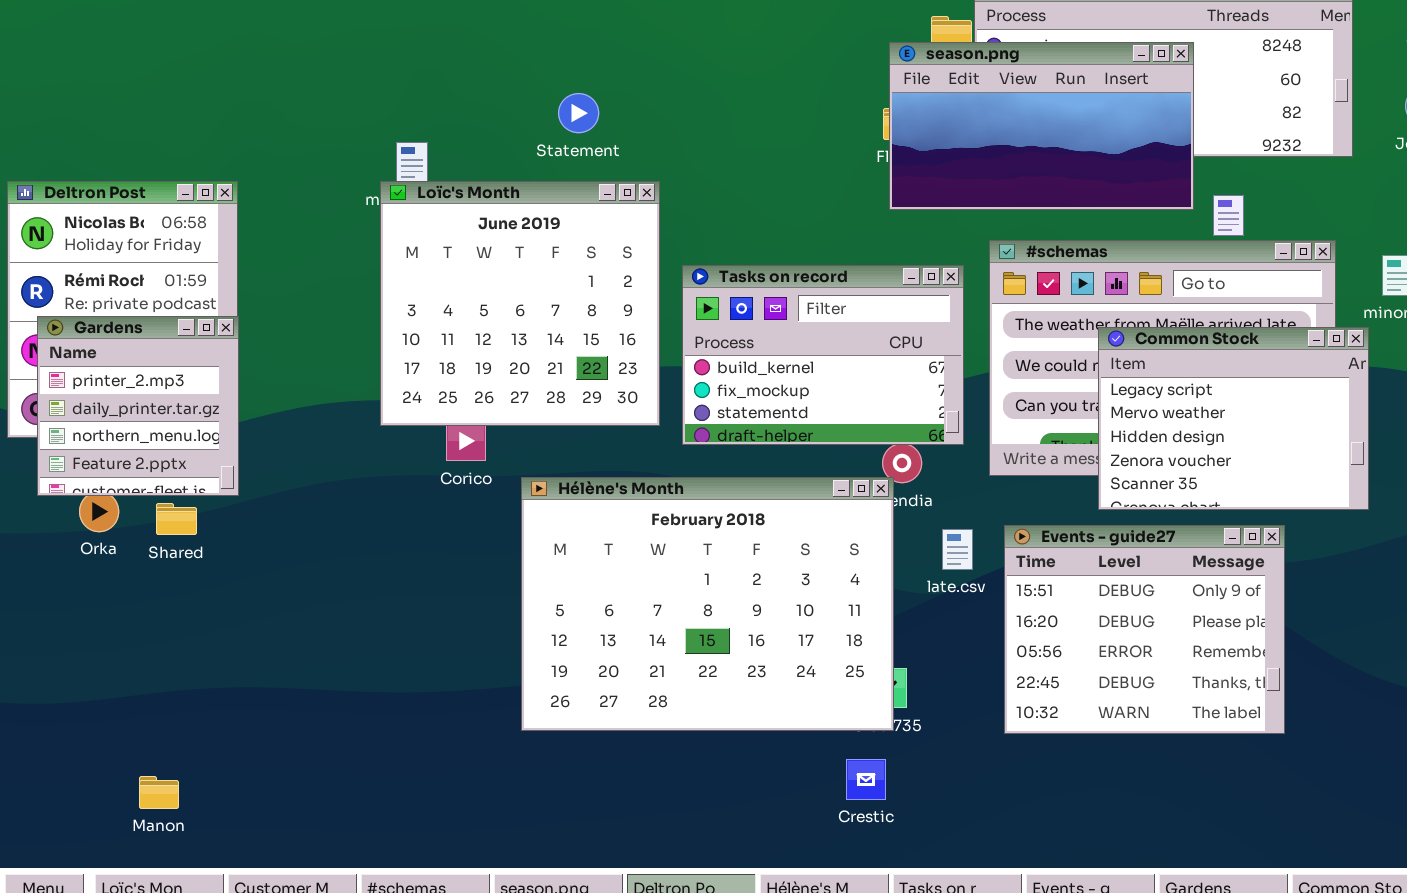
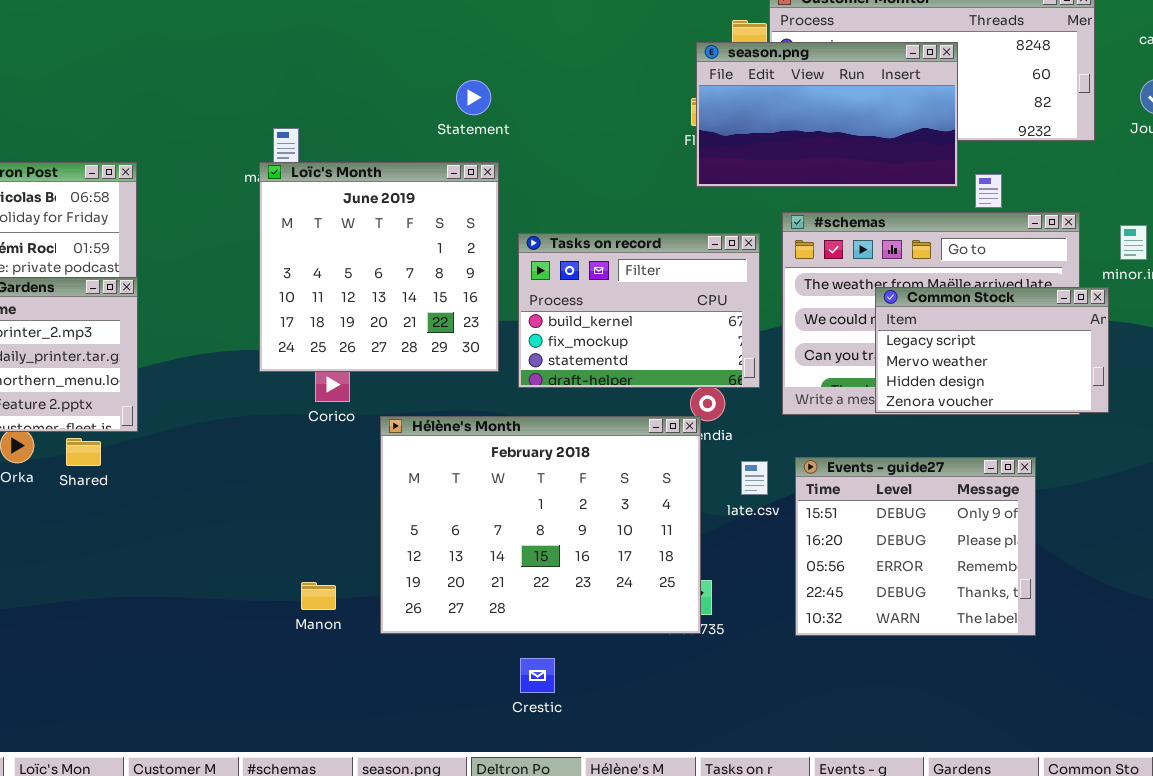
Statement: [558,93,599,133] -> [456,80,491,115], moved
Common Stock: [1098,327,1369,510] -> [875,287,1109,413], resized
Crestic: [846,759,886,800] -> [520,658,555,693], moved
Manon: [139,776,179,809] -> [301,582,336,610], moved

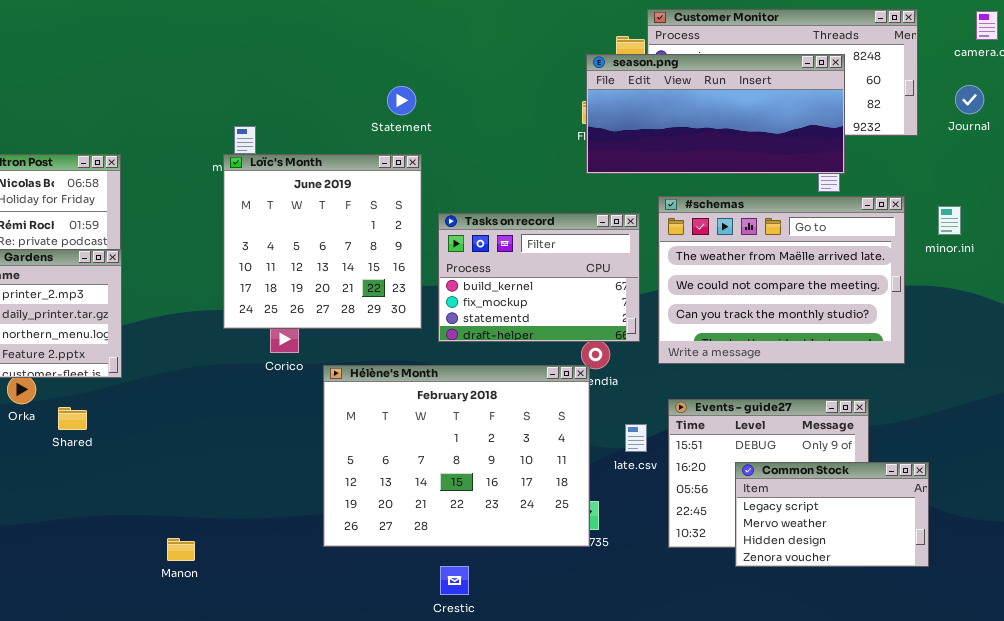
season.png: [696,42,958,187] -> [586,54,845,174], resized
Common Stock: [875,287,1109,413] -> [735,462,929,567], moved
Shared: [66,438,101,466] -> [58,407,87,430], moved
late.csv: [741,461,768,495] -> [625,424,647,452], moved
Manon: [301,582,336,610] -> [167,538,195,561], moved

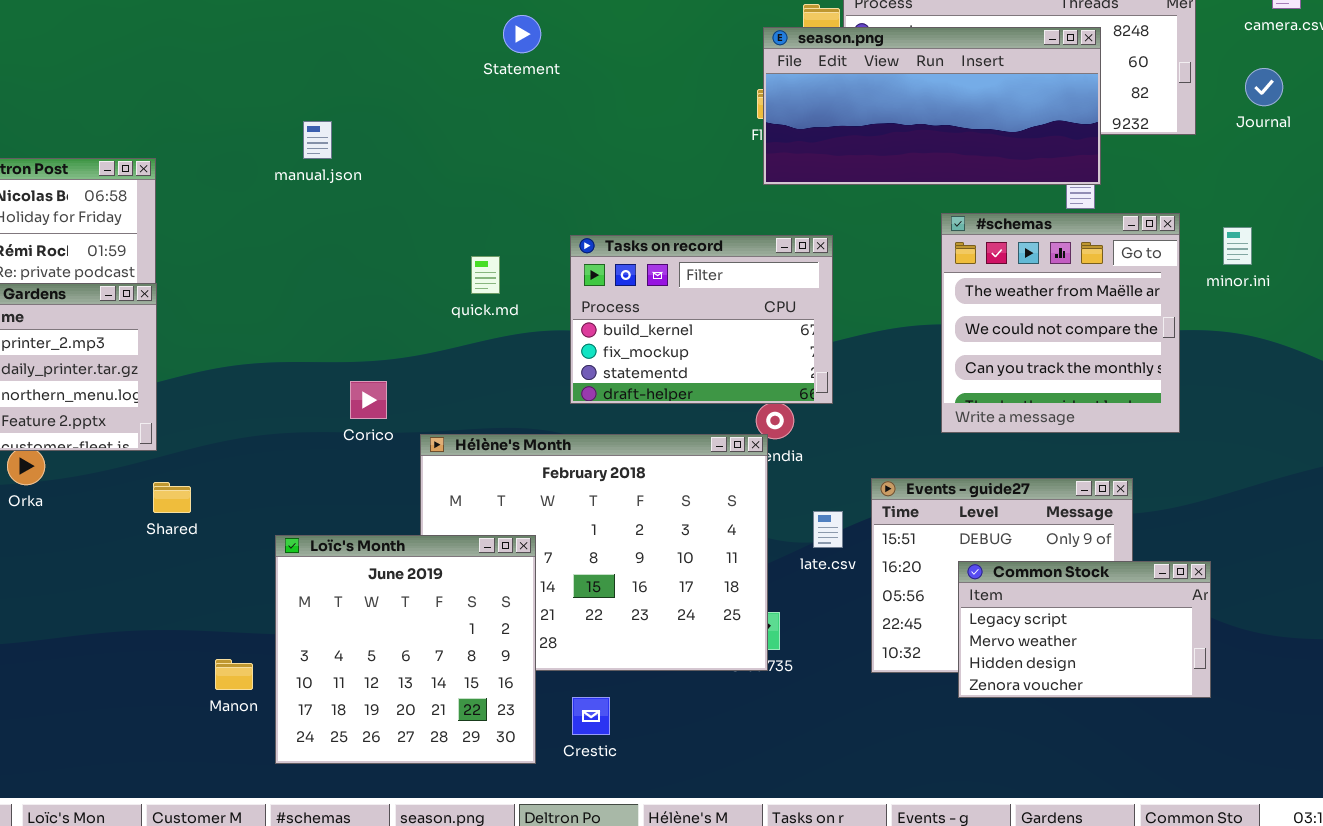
Statement: [387,86,416,115] -> [503,15,541,53], moved
Loïc's Month: [223,154,422,329] -> [275,535,536,764], moved
#schemas: [658,196,905,364] -> [941,213,1180,433], resized
Shared: [58,407,87,430] -> [153,482,191,513], moved

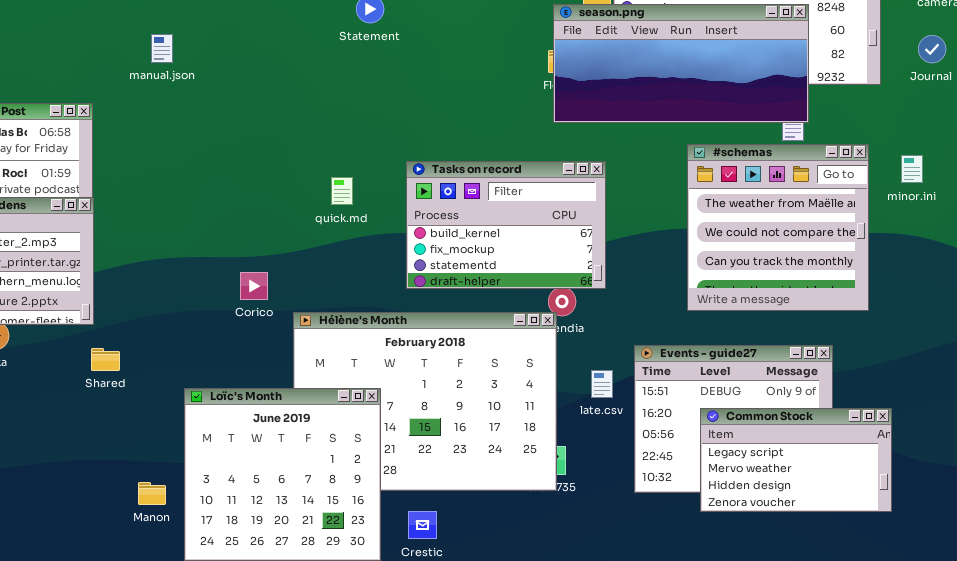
manual.json: [303,121,332,159] -> [151,34,173,63], moved

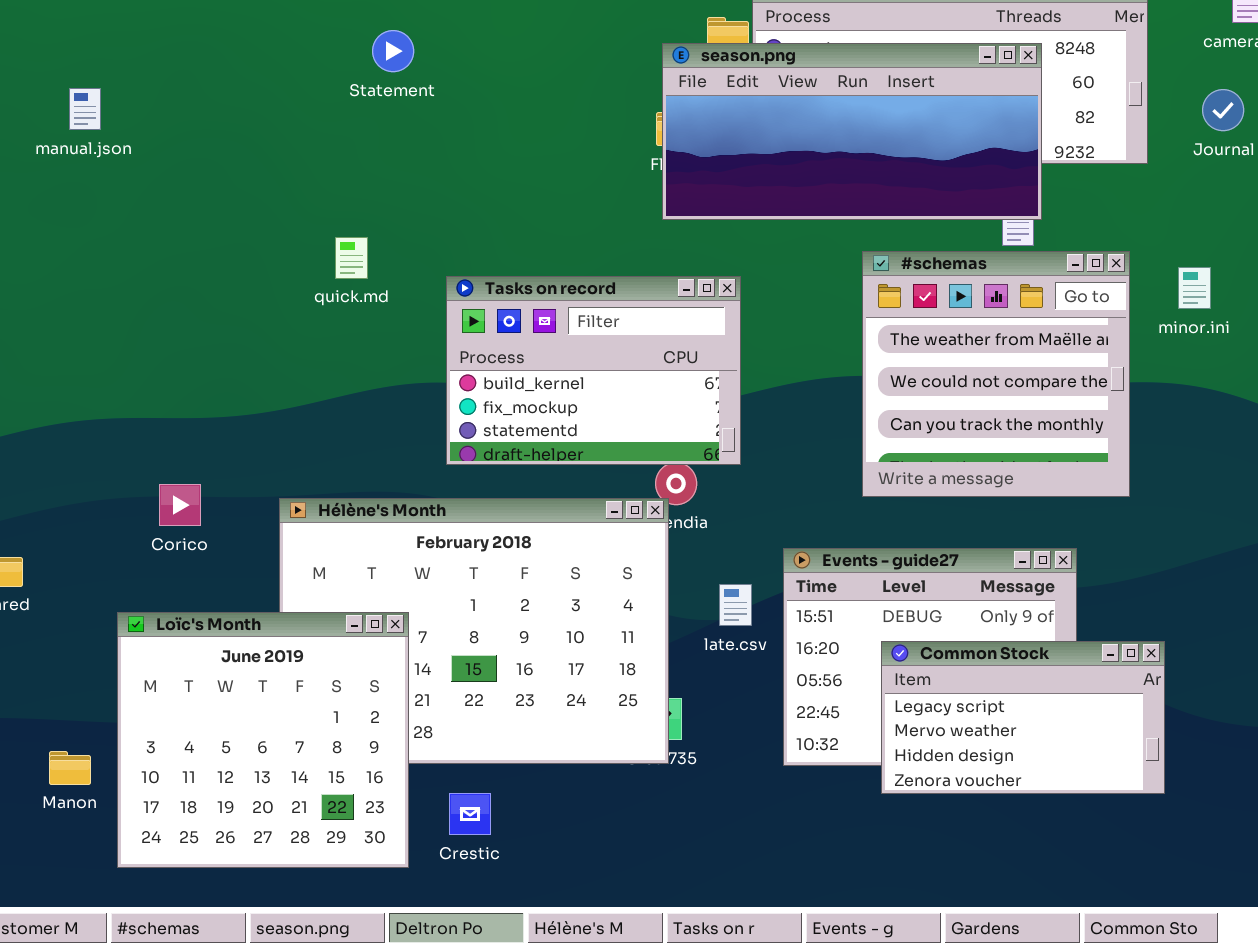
quick.md: [331,177,353,205] -> [335,237,368,279], moved
Corico: [240,272,268,300] -> [159,484,201,526], moved

